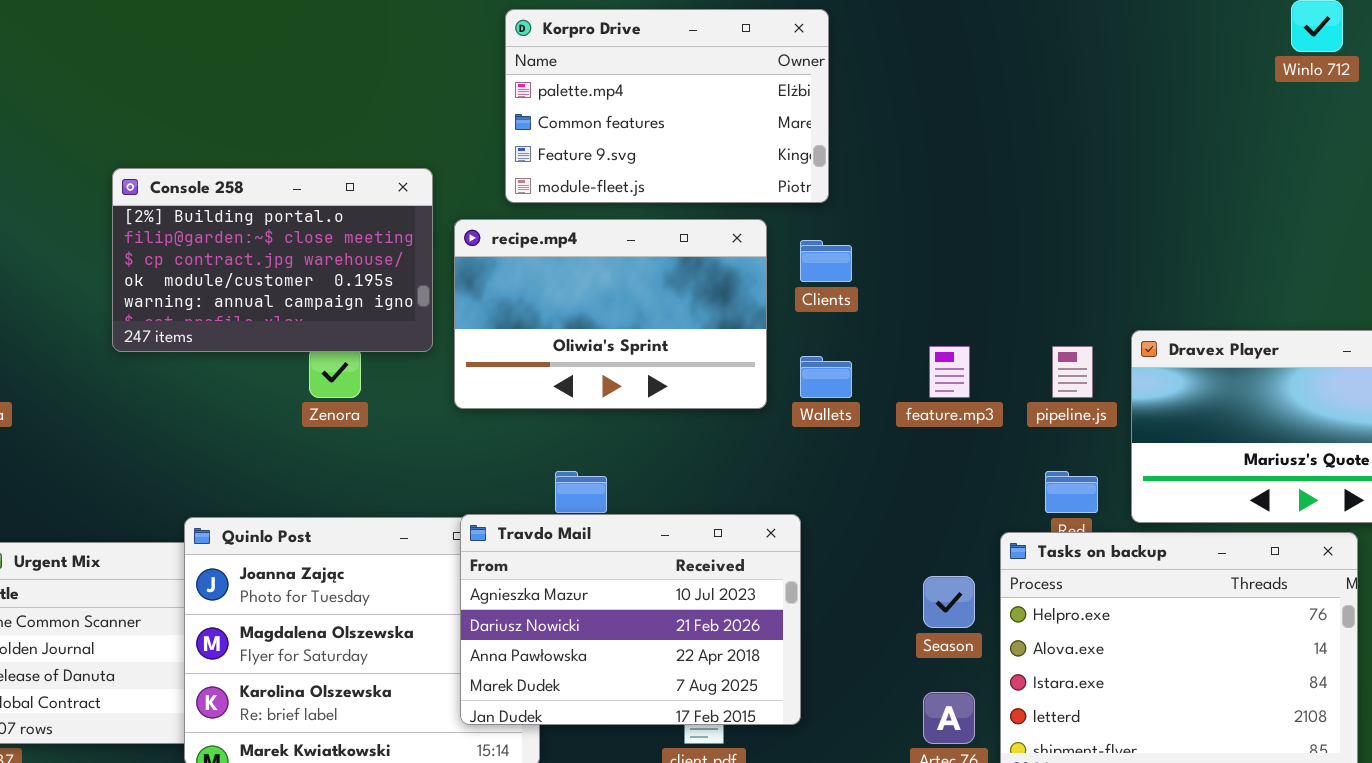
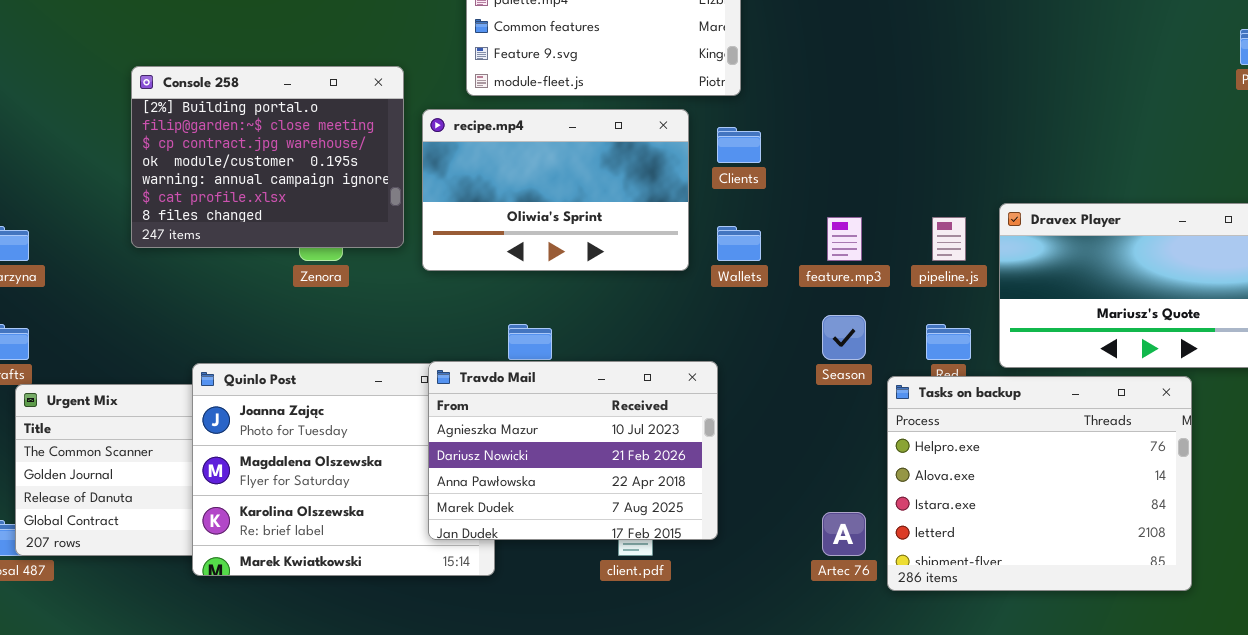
Console 258: [112,168,433,352] -> [131,66,404,248], resized
Season: [923,576,975,628] -> [822,315,866,360], moved

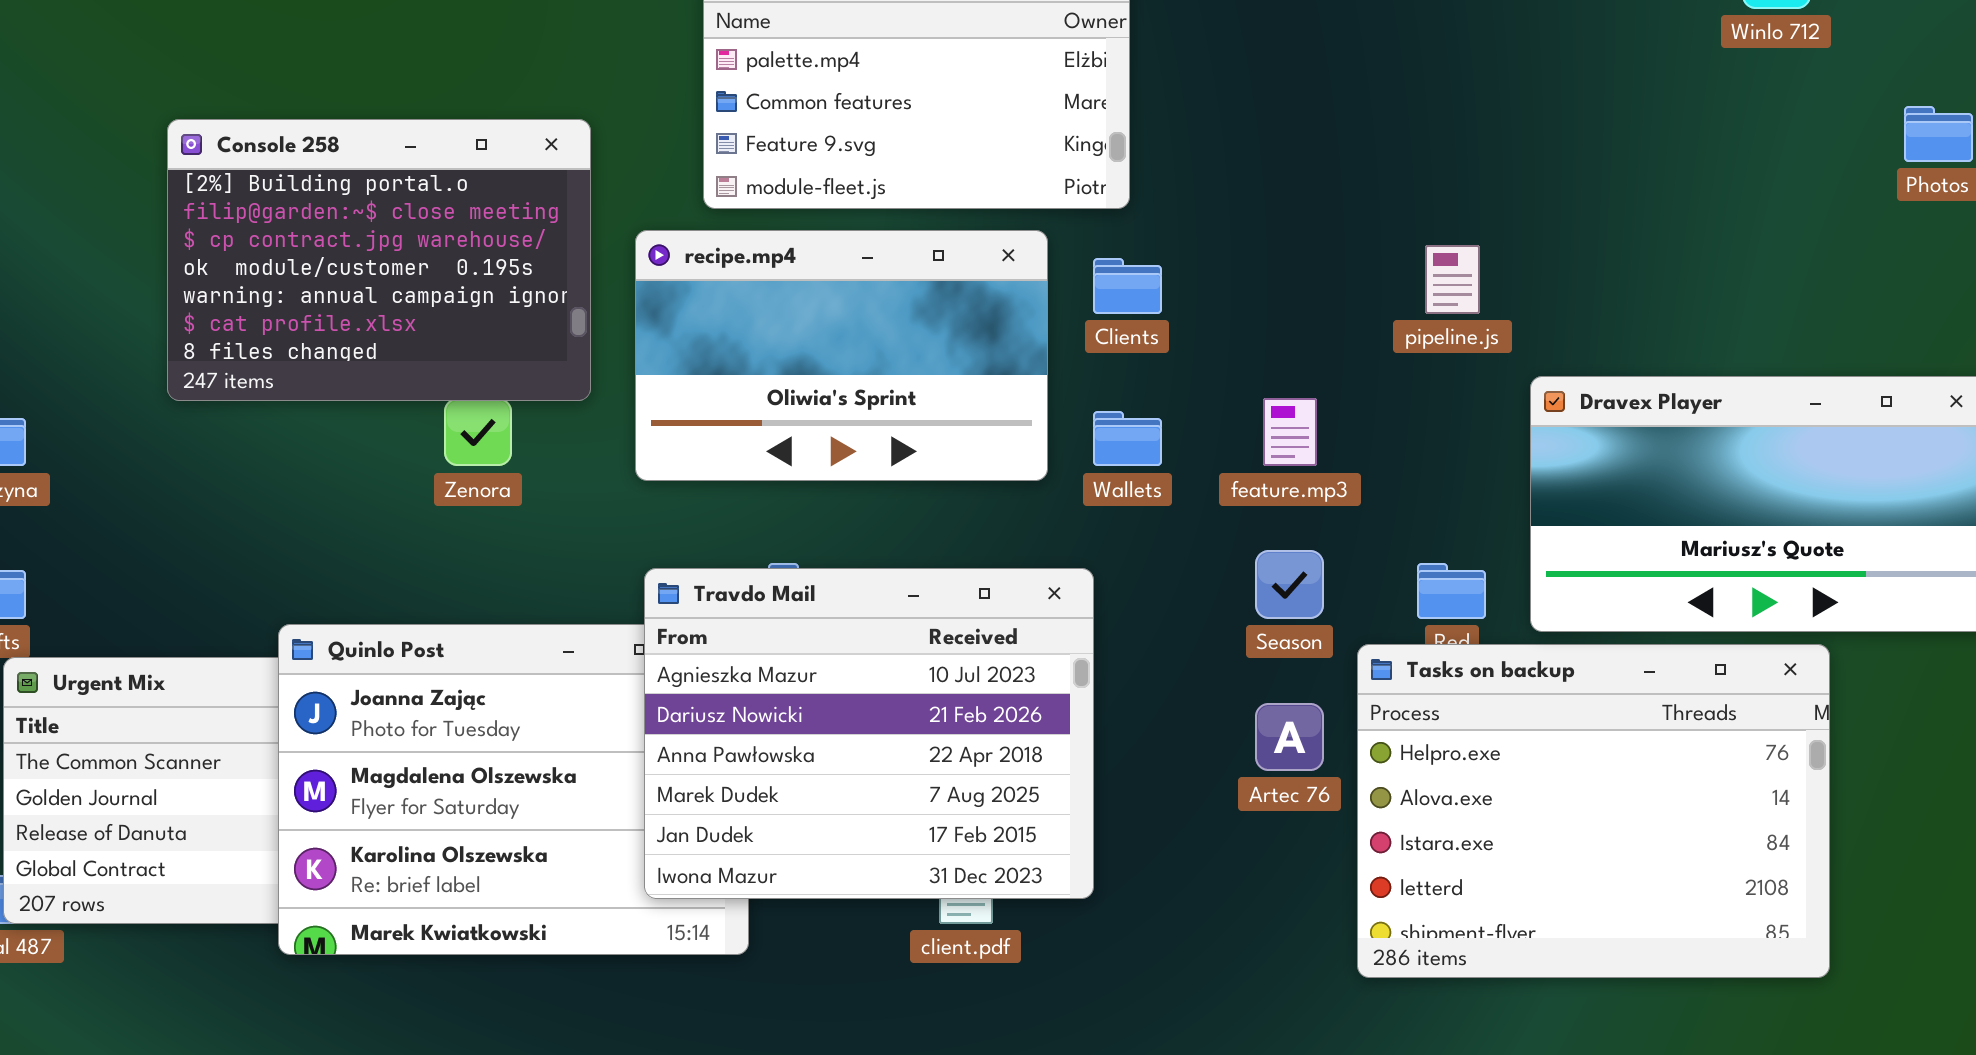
Console 258: [131,66,404,248] -> [167,119,591,401], moved
pipeline.js: [932,217,966,261] -> [1425,245,1480,314], moved
Travdo Mail: [428,361,718,540] -> [644,568,1094,899], resized
Artec 76: [822,512,866,556] -> [1255,703,1324,771], moved

